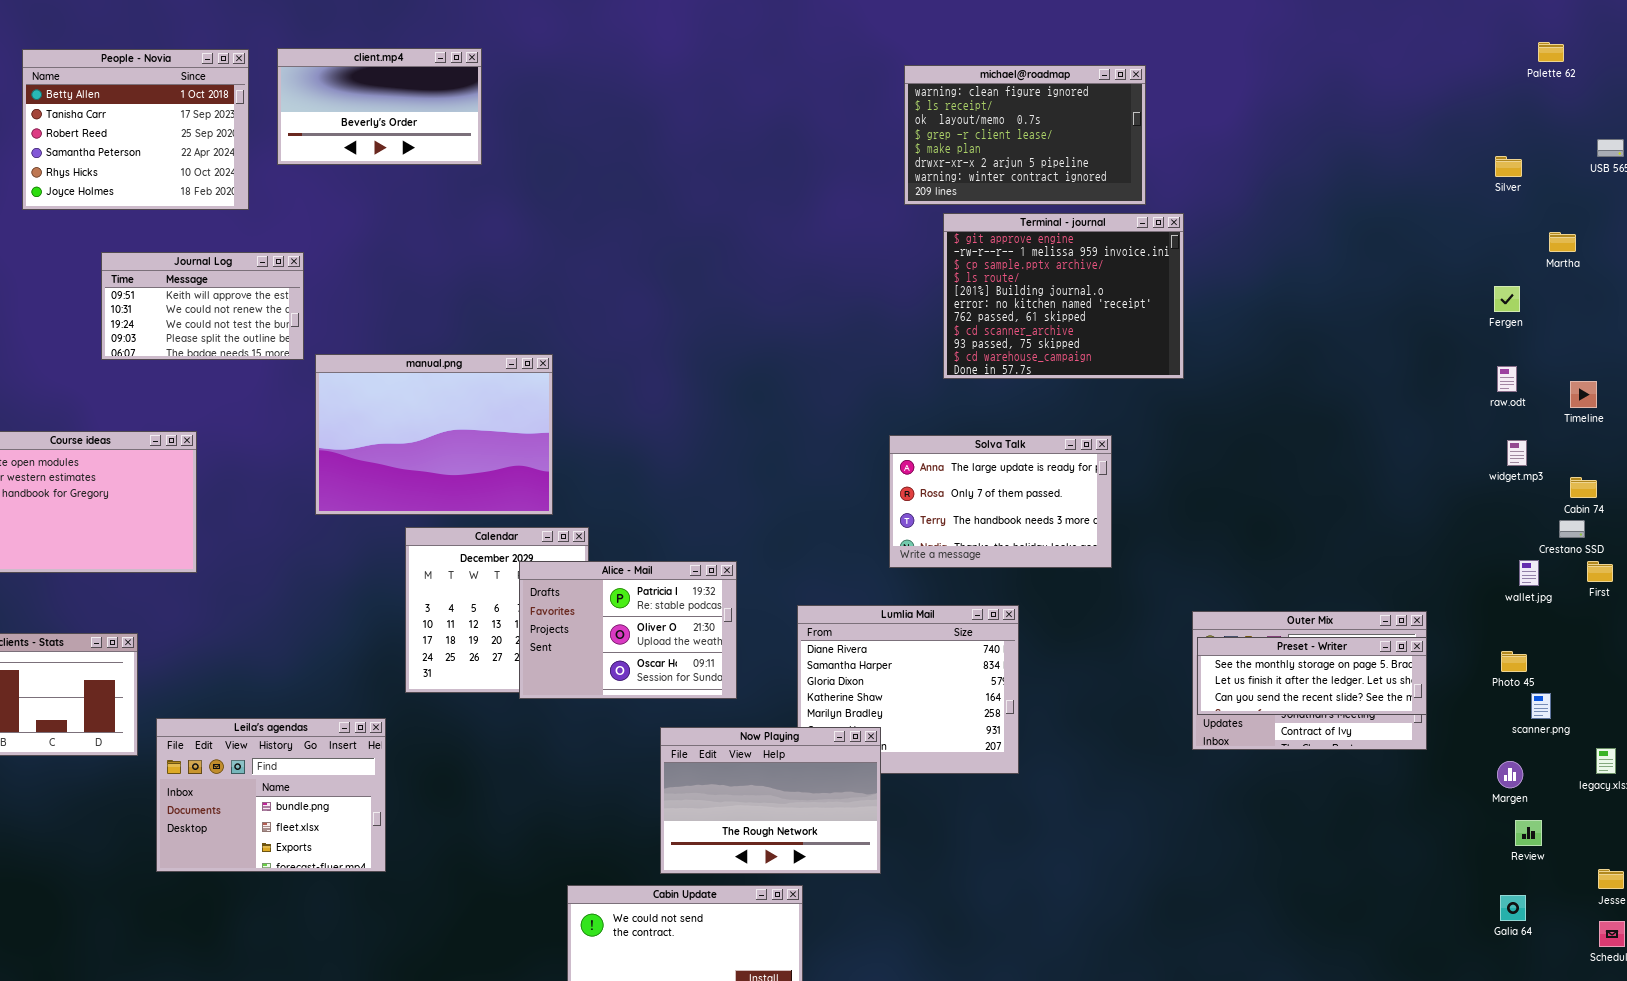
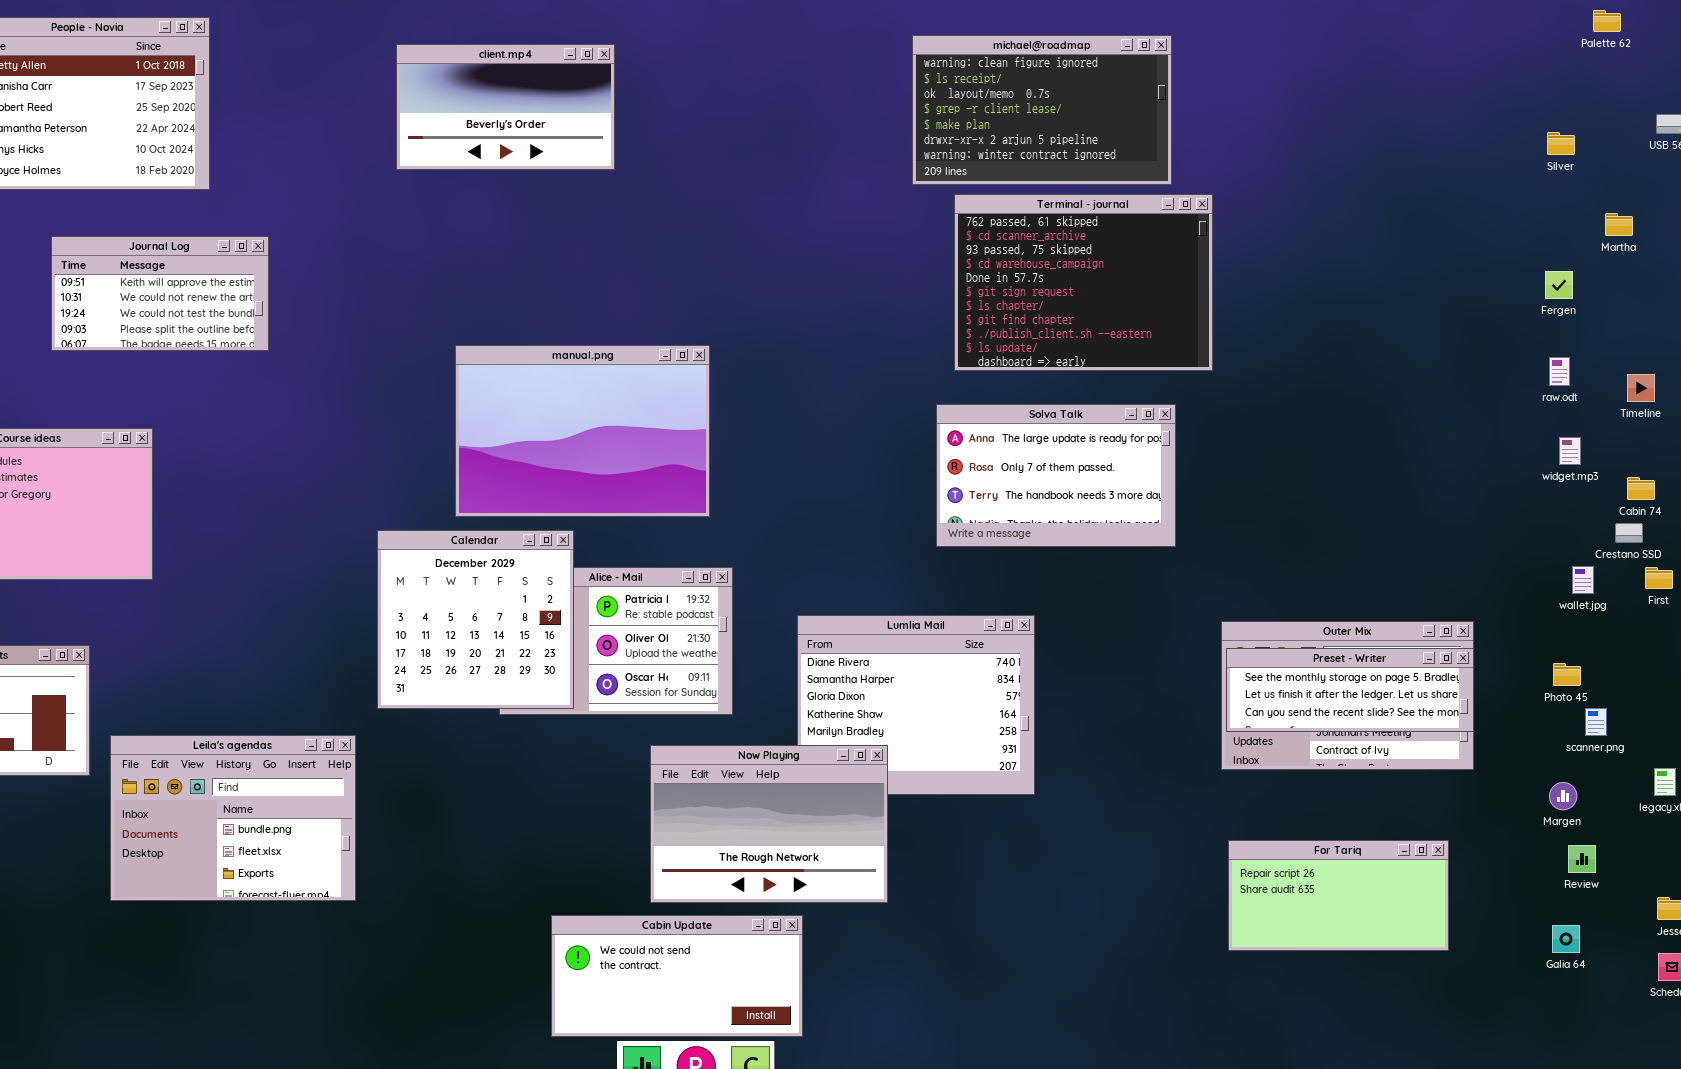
client.mp4: [277,48,482,165] -> [396,44,615,170], moved
Terminal - journal: [943,213,1184,379] -> [954,194,1213,371], scrolled down 6 rows
manual.png: [315,354,553,515] -> [455,345,710,517], moved
Solva Talk: [889,435,1112,568] -> [936,404,1176,547], moved
Calendar: [405,527,589,693] -> [377,530,574,709], raised
For Tariq: none -> [1228,840,1449,951], opened

